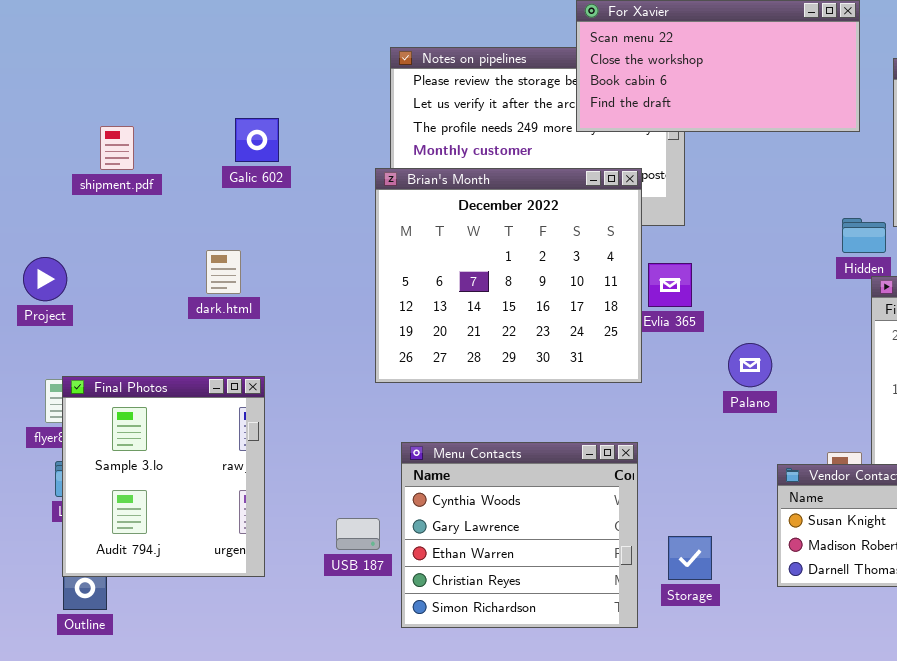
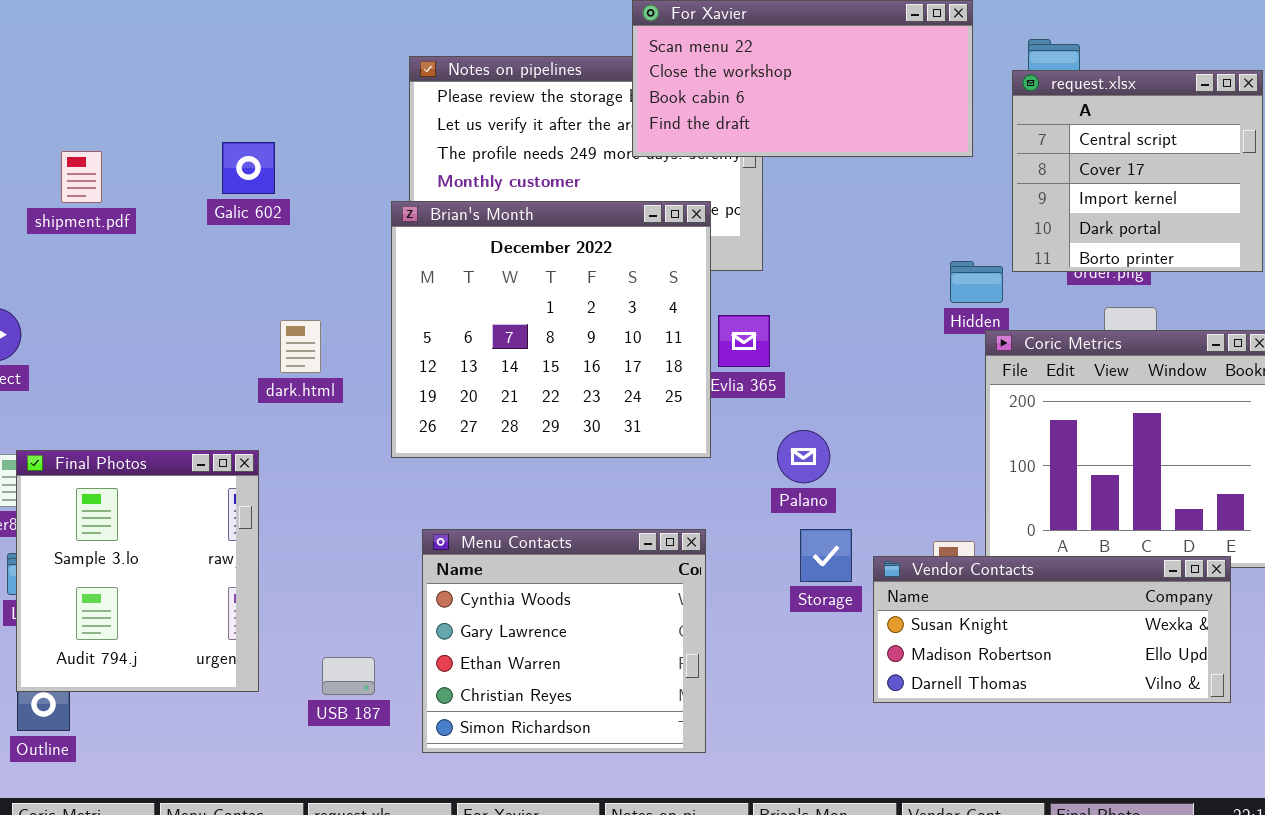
dark.html: [206,250,241,294] -> [280,320,321,373], moved
Palano: [728,343,772,387] -> [777,430,830,483], moved
USB 187: [336,518,380,550] -> [322,657,375,695], moved
Storage: [668,536,712,580] -> [800,529,852,582], moved

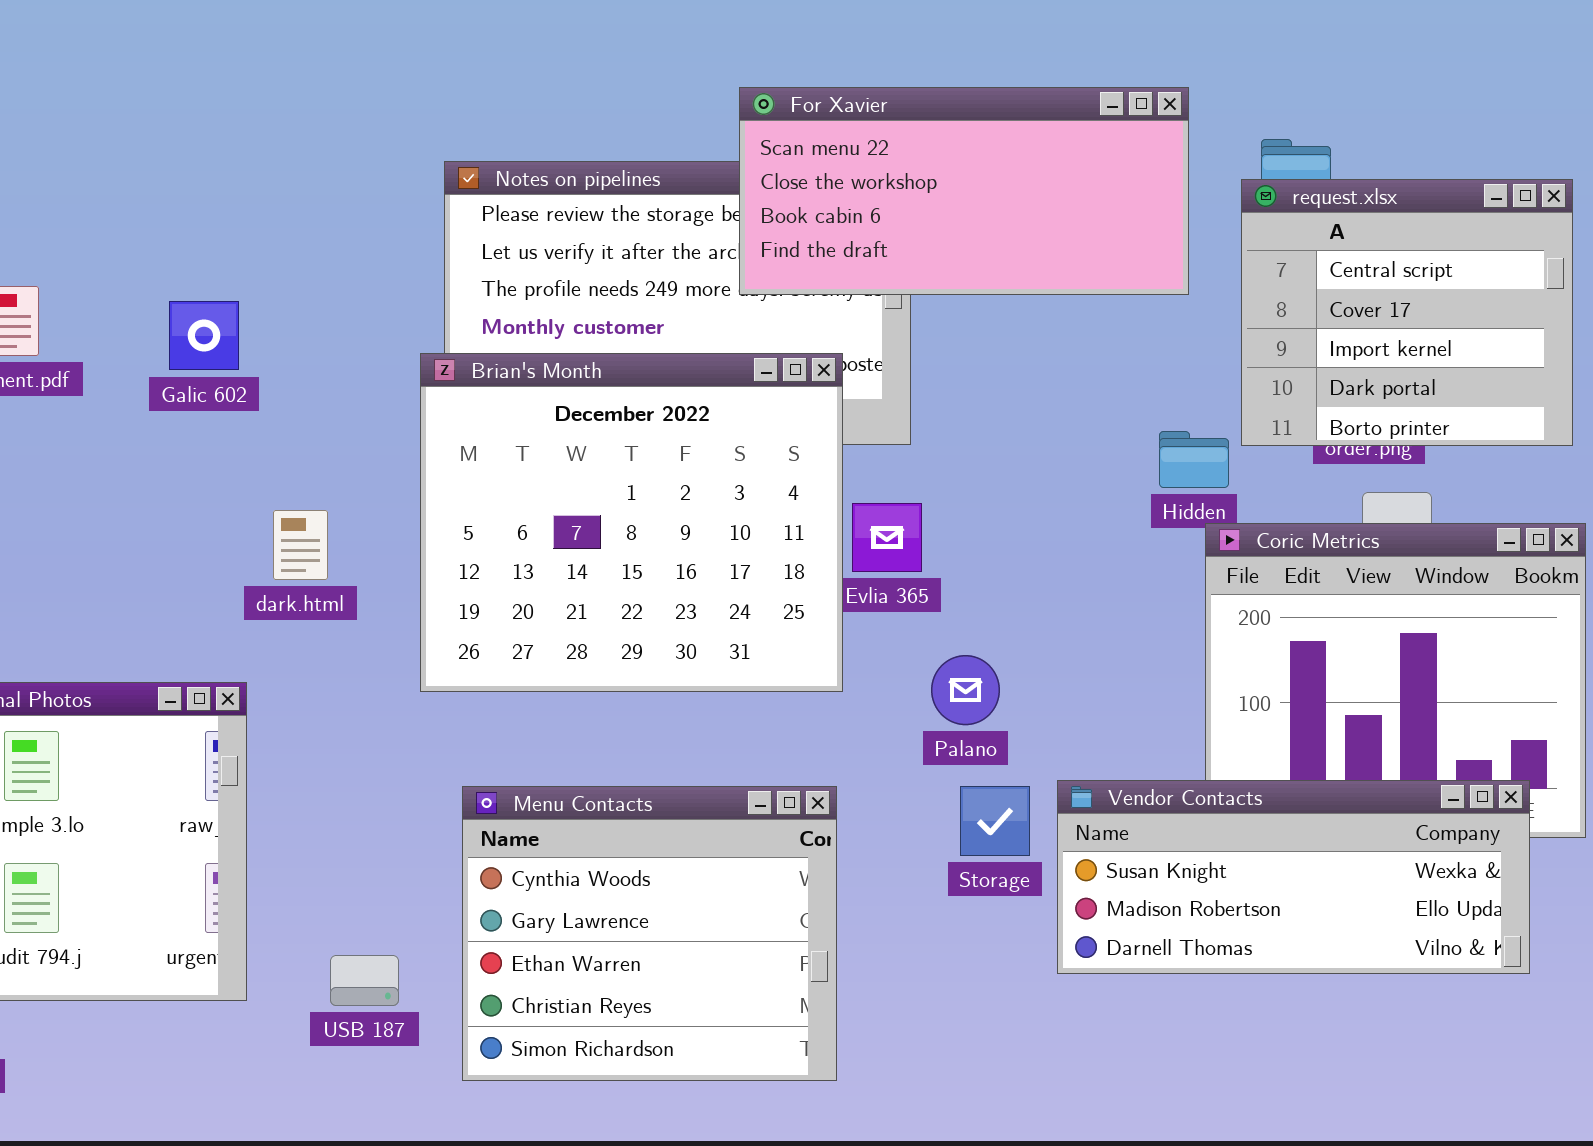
Galic 602: [222,142,275,194] -> [169,301,239,370], moved
Vendor Contacts: [873,556,1231,703] -> [1057,780,1530,974], moved

